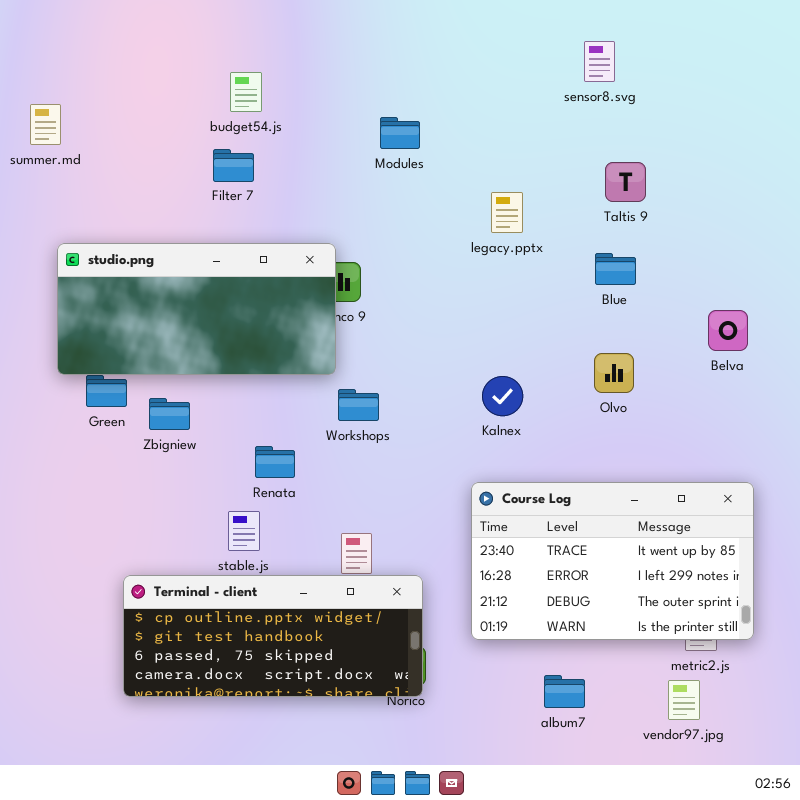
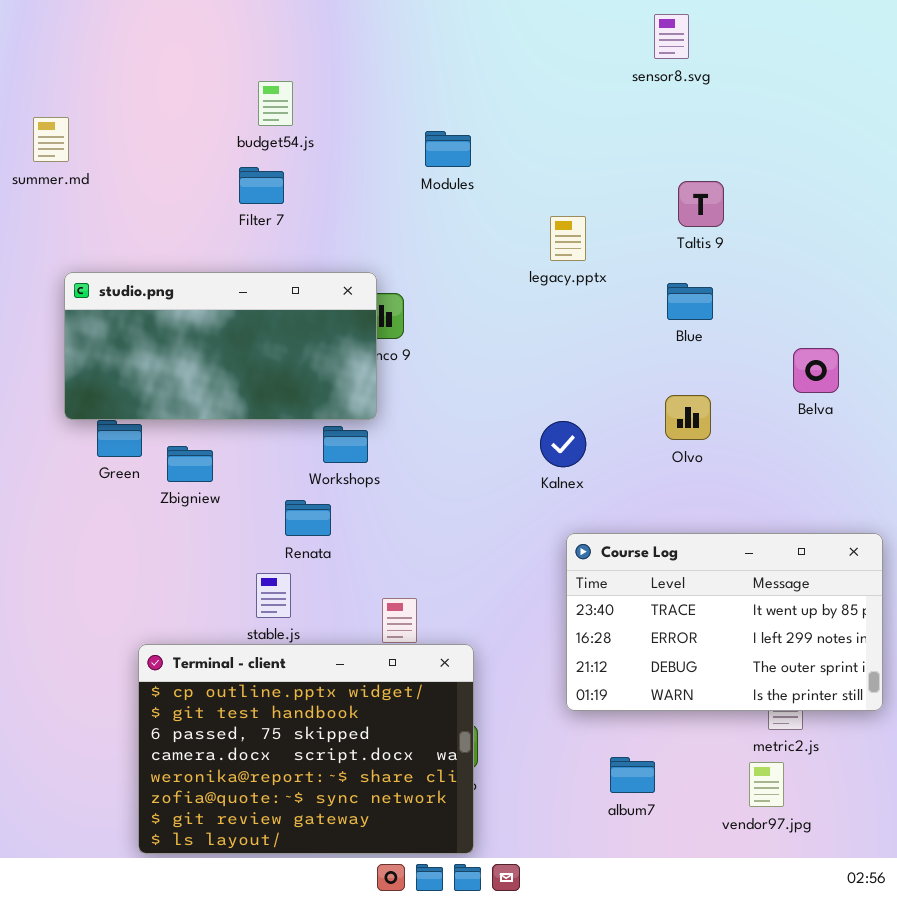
sensor8.svg: [584,41,615,82] -> [654,14,689,59], moved
Workshops: [338,389,379,421] -> [323,426,368,463], moved
Course Log: [471,482,754,640] -> [566,533,883,711], moved
Terminal - client: [123,575,423,697] -> [138,644,474,854], resized

